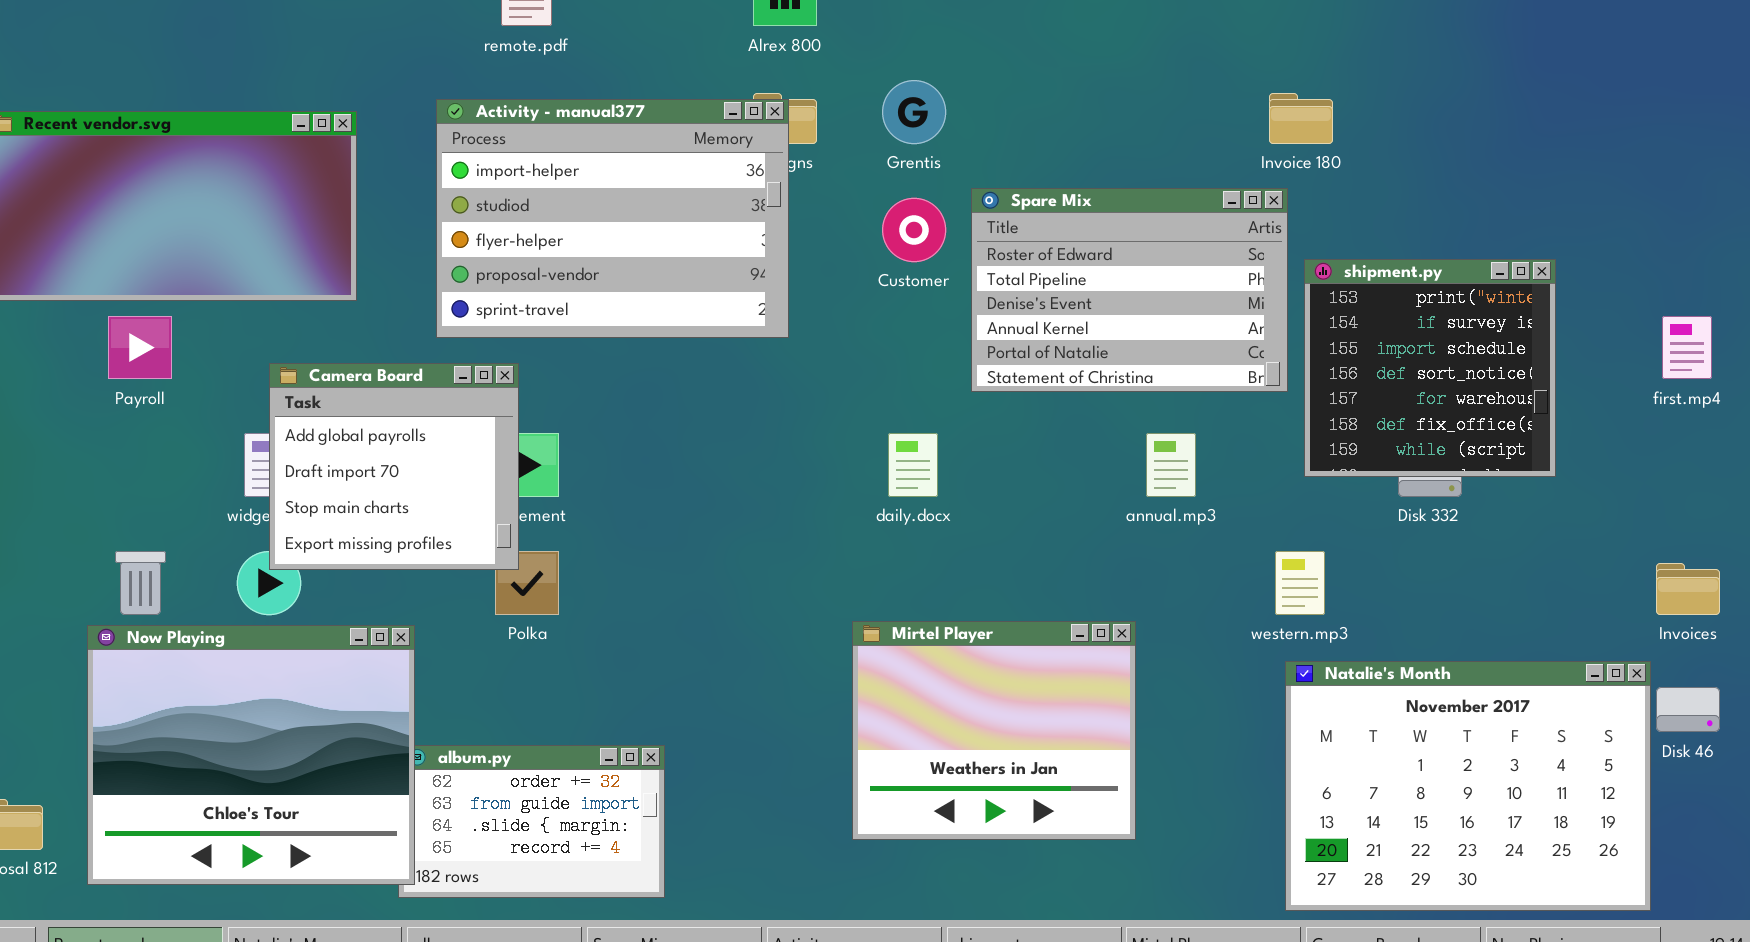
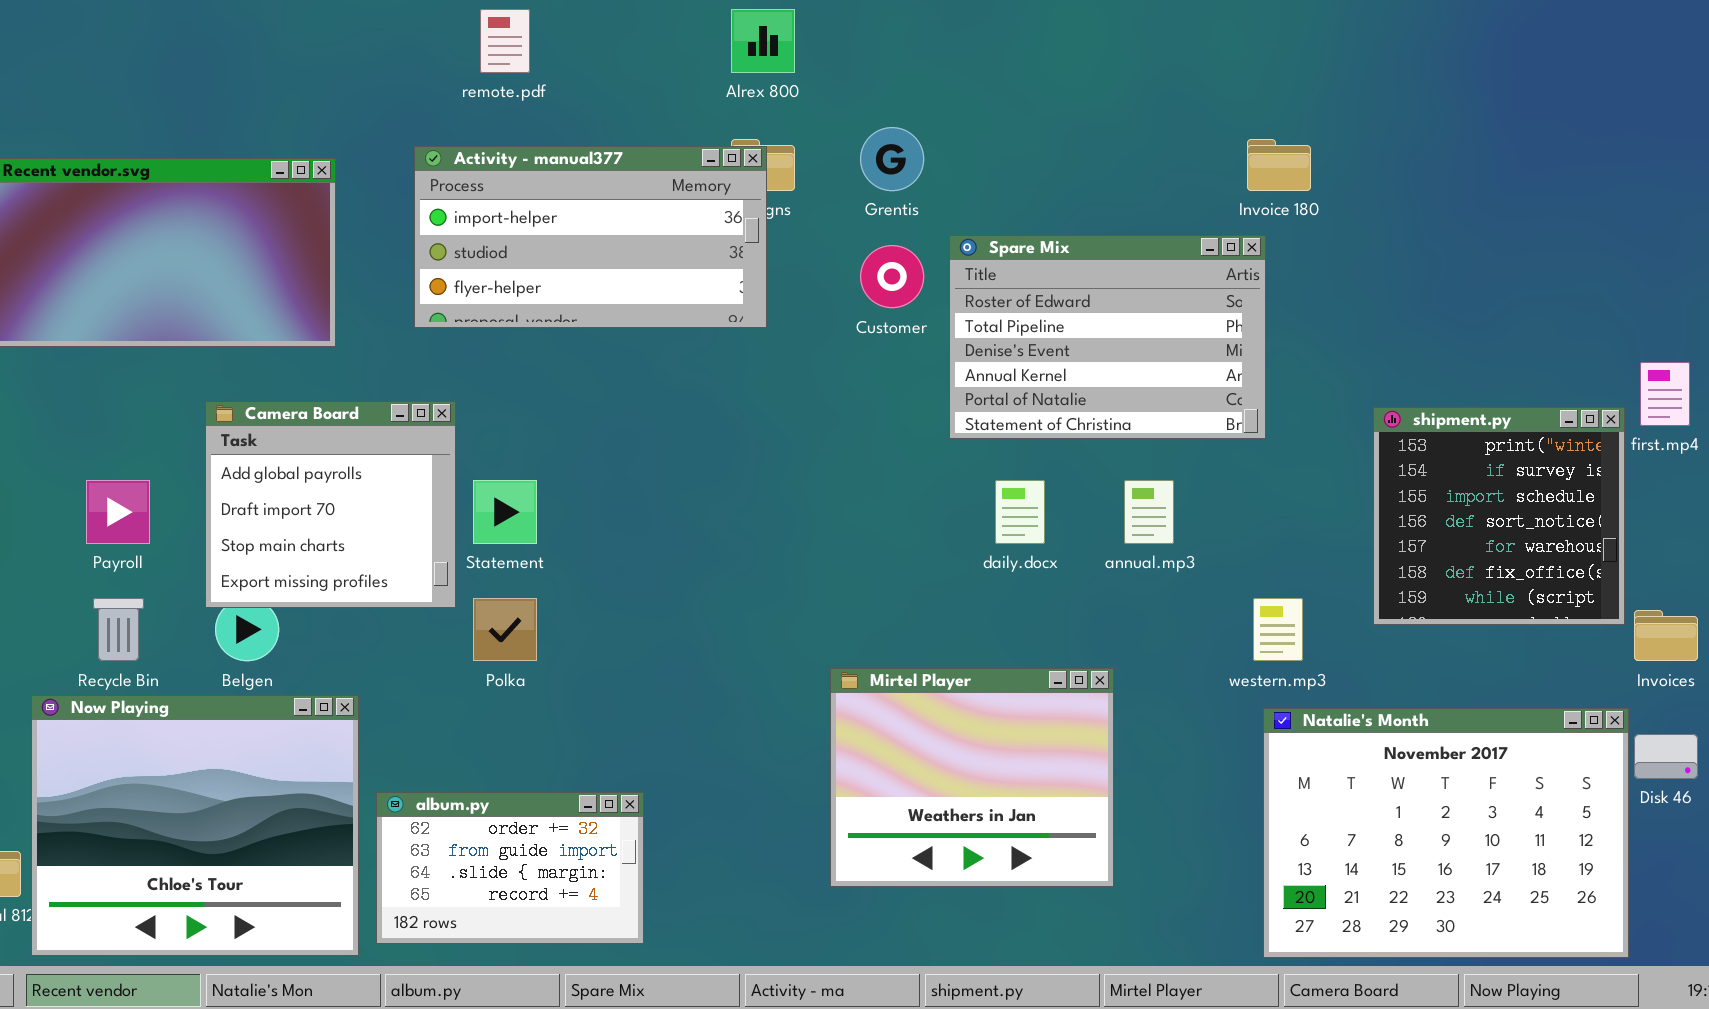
Activity - manual377: [436,99,789,338] -> [414,146,767,328], resized
shipment.py: [1304,259,1556,477] -> [1373,407,1625,625], moved
Payroll: [108,316,172,379] -> [86,480,150,544], moved
Camera Board: [269,363,519,570] -> [205,401,456,608], moved
daily.docx: [888,433,938,497] -> [995,480,1045,544], moved
Now Playing: [87,625,415,885] -> [31,695,359,956], moved

